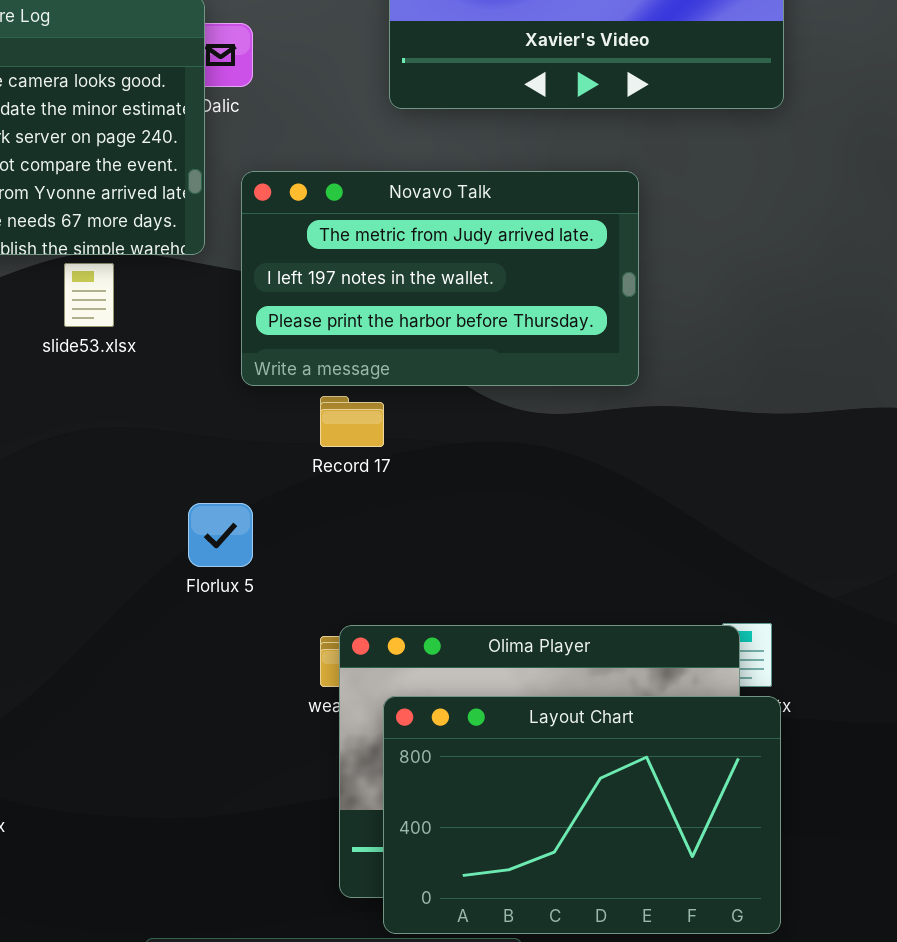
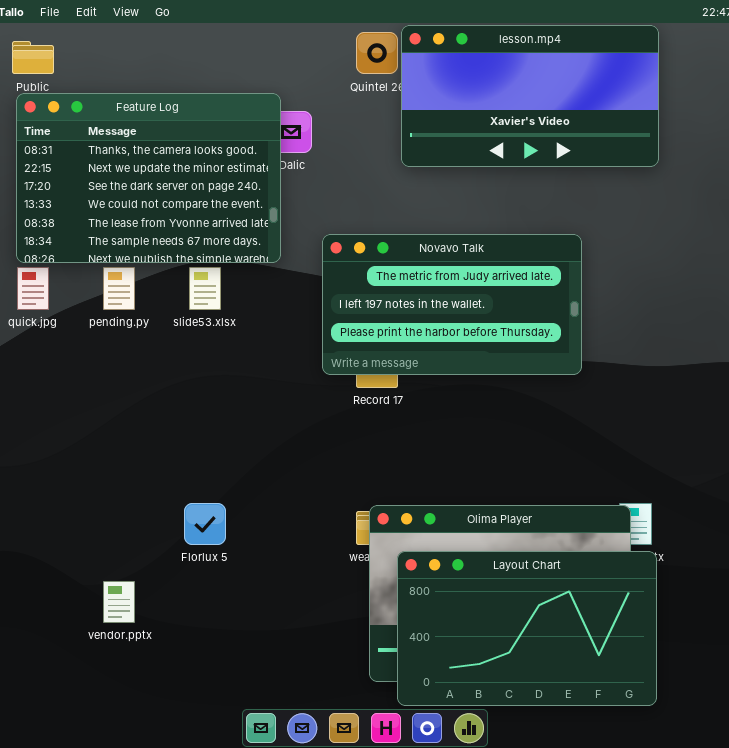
Novavo Talk: [241,171,639,386] -> [322,234,582,375], moved
Florlux 5: [188,503,253,567] -> [184,503,226,545], moved

